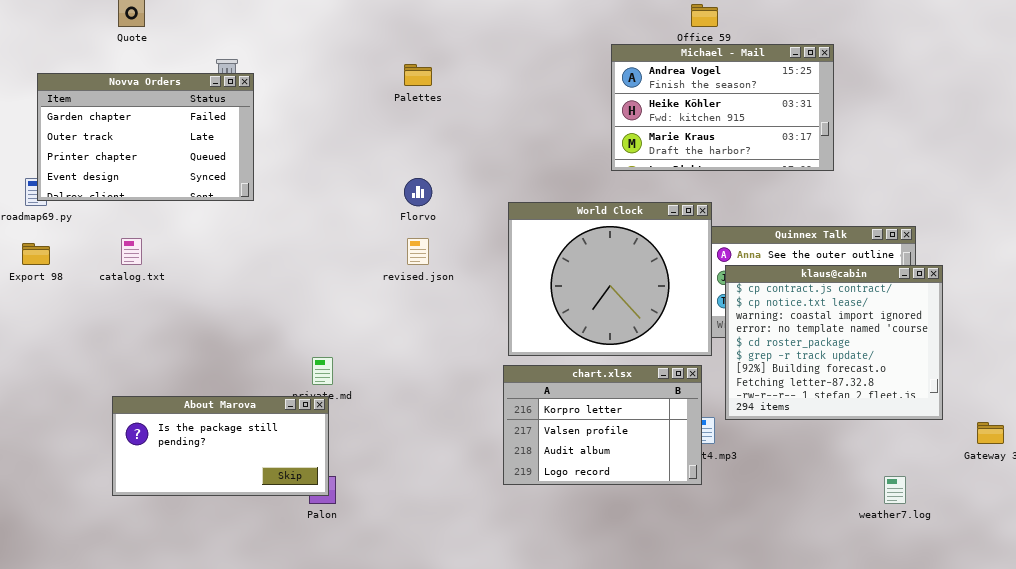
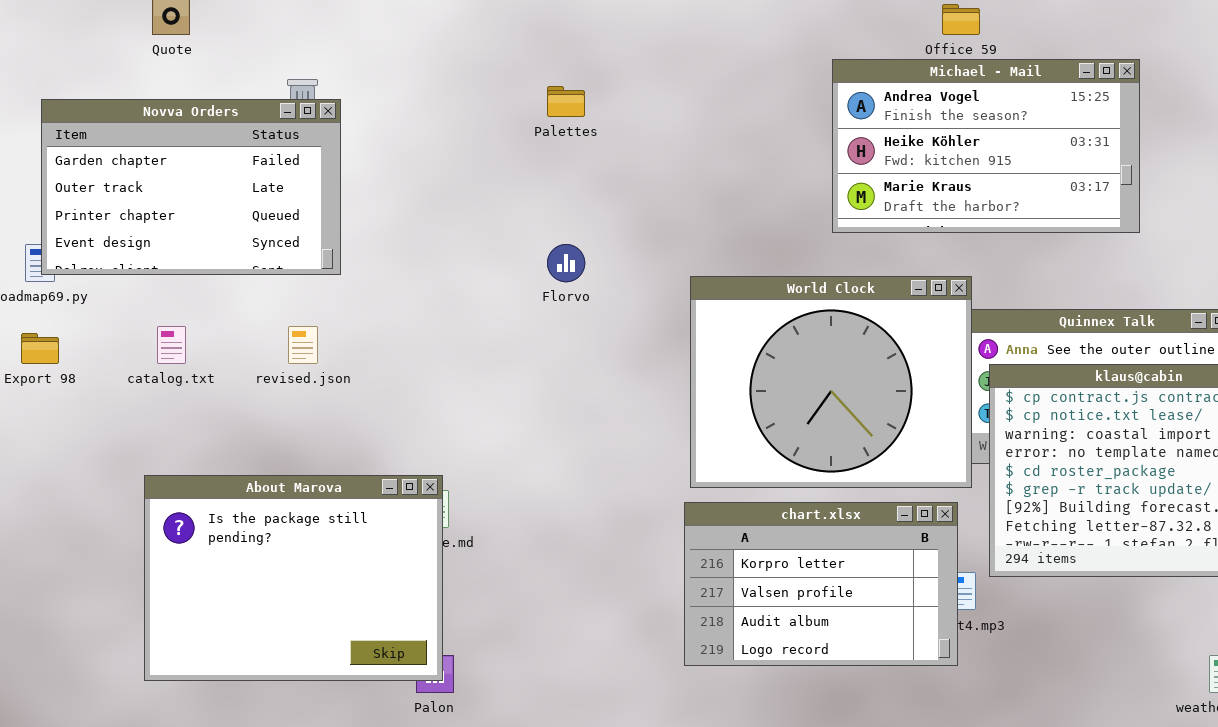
revised.json: [407,238,429,265] -> [288,326,318,364], moved
About Marova: [112,396,329,496] -> [144,475,443,681], resized

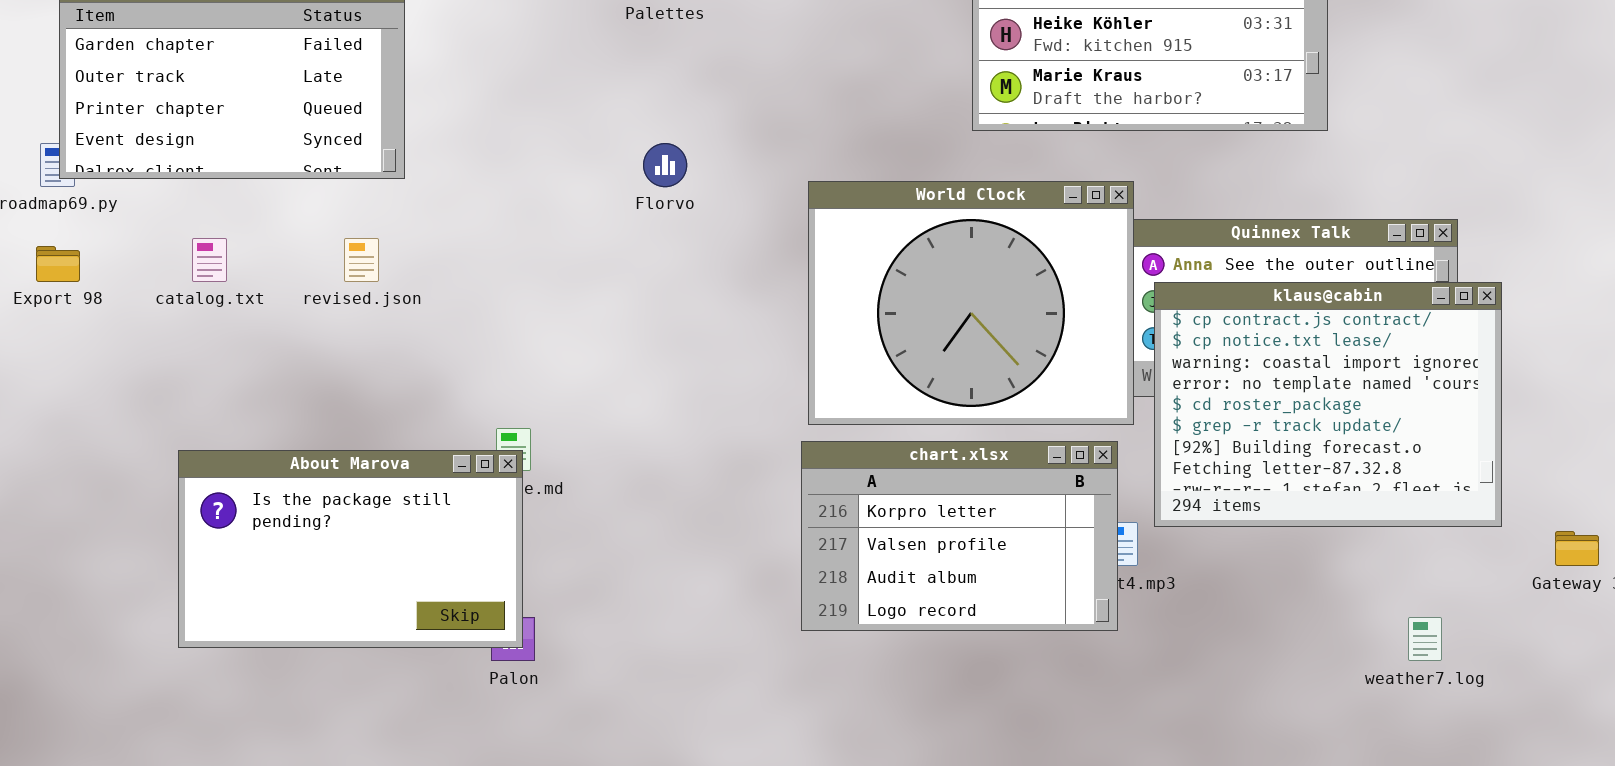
About Marova: [144,475,443,681] -> [178,450,523,648], resized

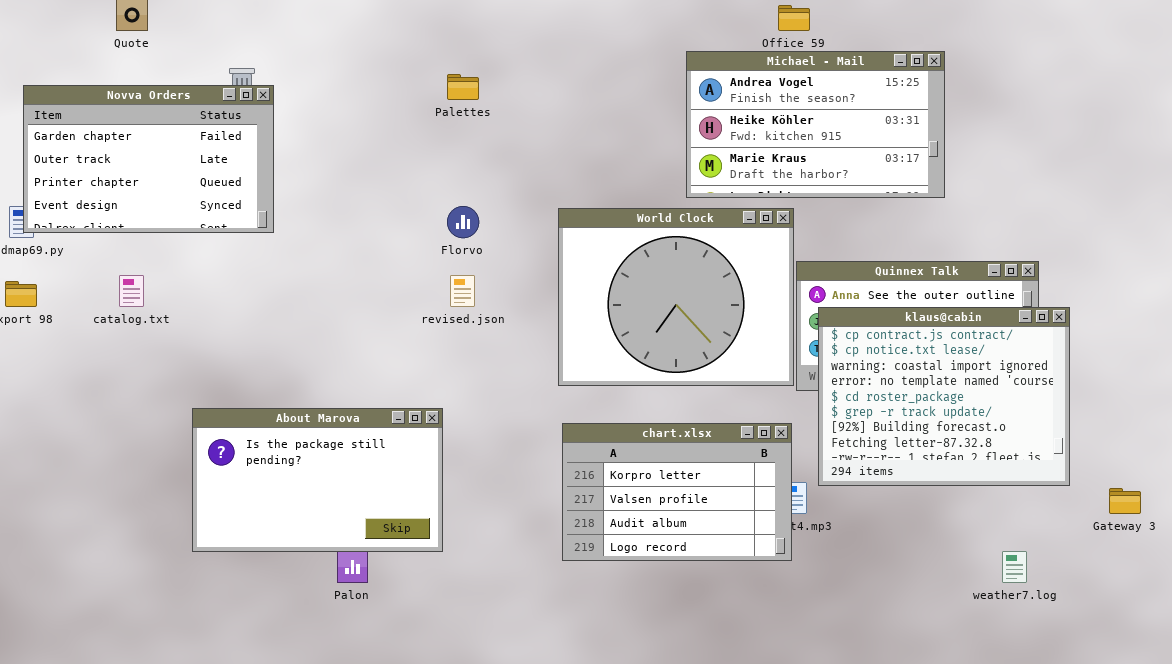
World Clock: [808,181,1134,425] -> [558,208,794,386], moved
revised.json: [344,238,379,282] -> [450,275,475,307], moved
About Marova: [178,450,523,648] -> [192,408,443,552], moved

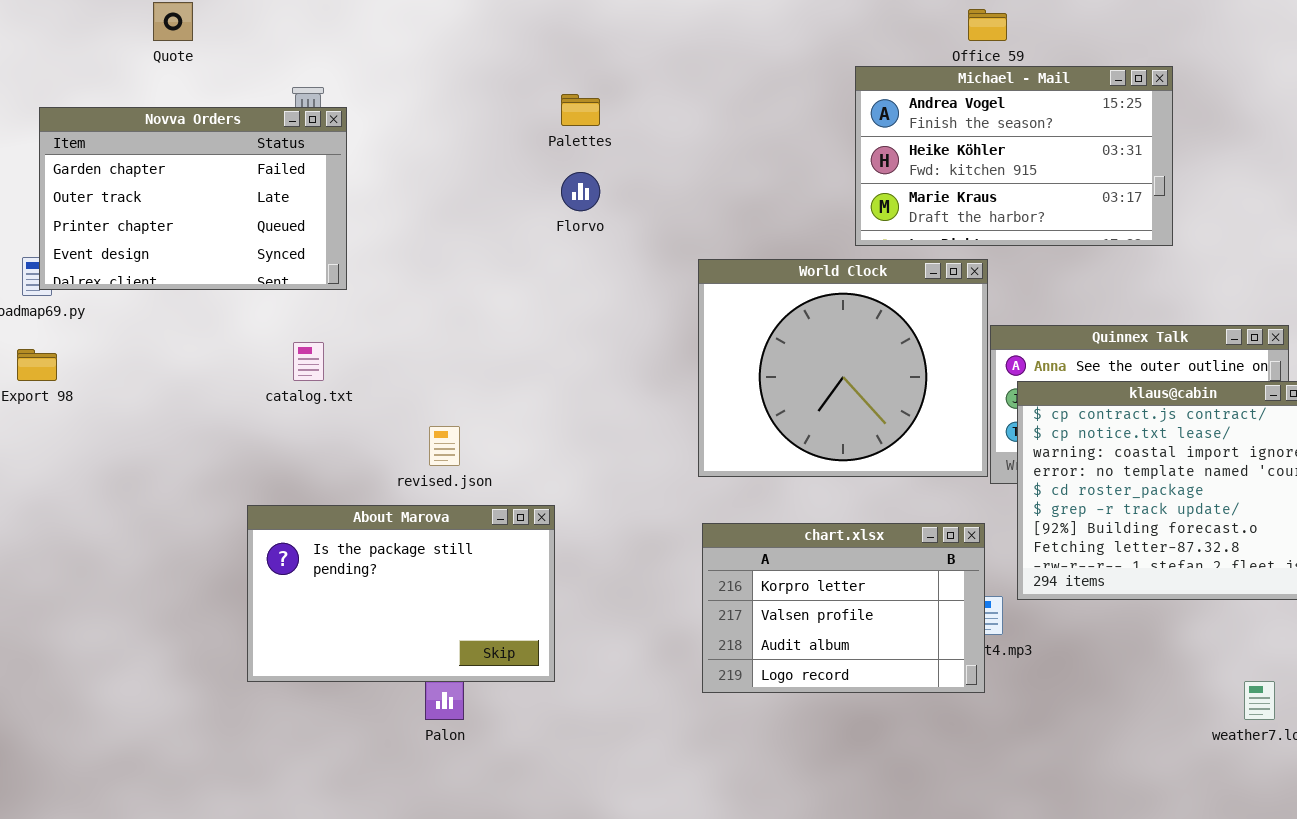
Florvo: [447,206,479,238] -> [561,172,600,211], moved
catalog.txt: [119,275,144,307] -> [293,342,324,381], moved
revised.json: [450,275,475,307] -> [429,426,460,466], moved

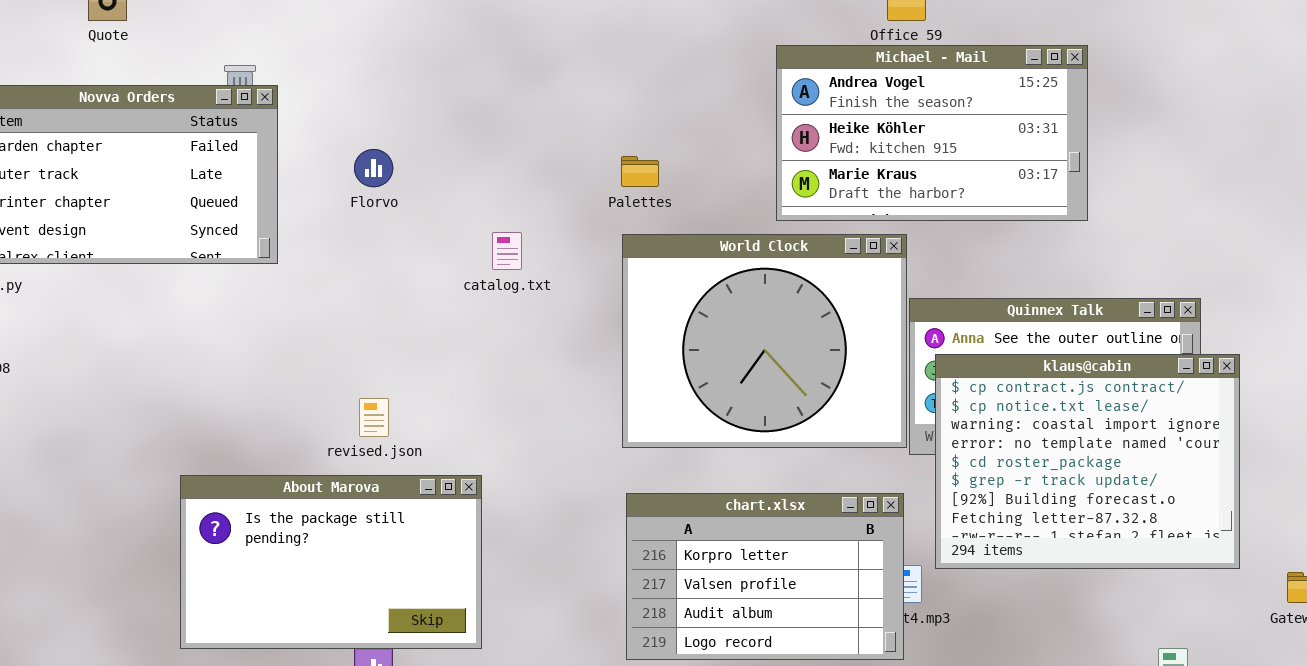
Palettes: [561,94,600,126] -> [621,156,659,187], moved
Florvo: [561,172,600,211] -> [354,149,393,187], moved
catalog.txt: [293,342,324,381] -> [492,232,522,270], moved

